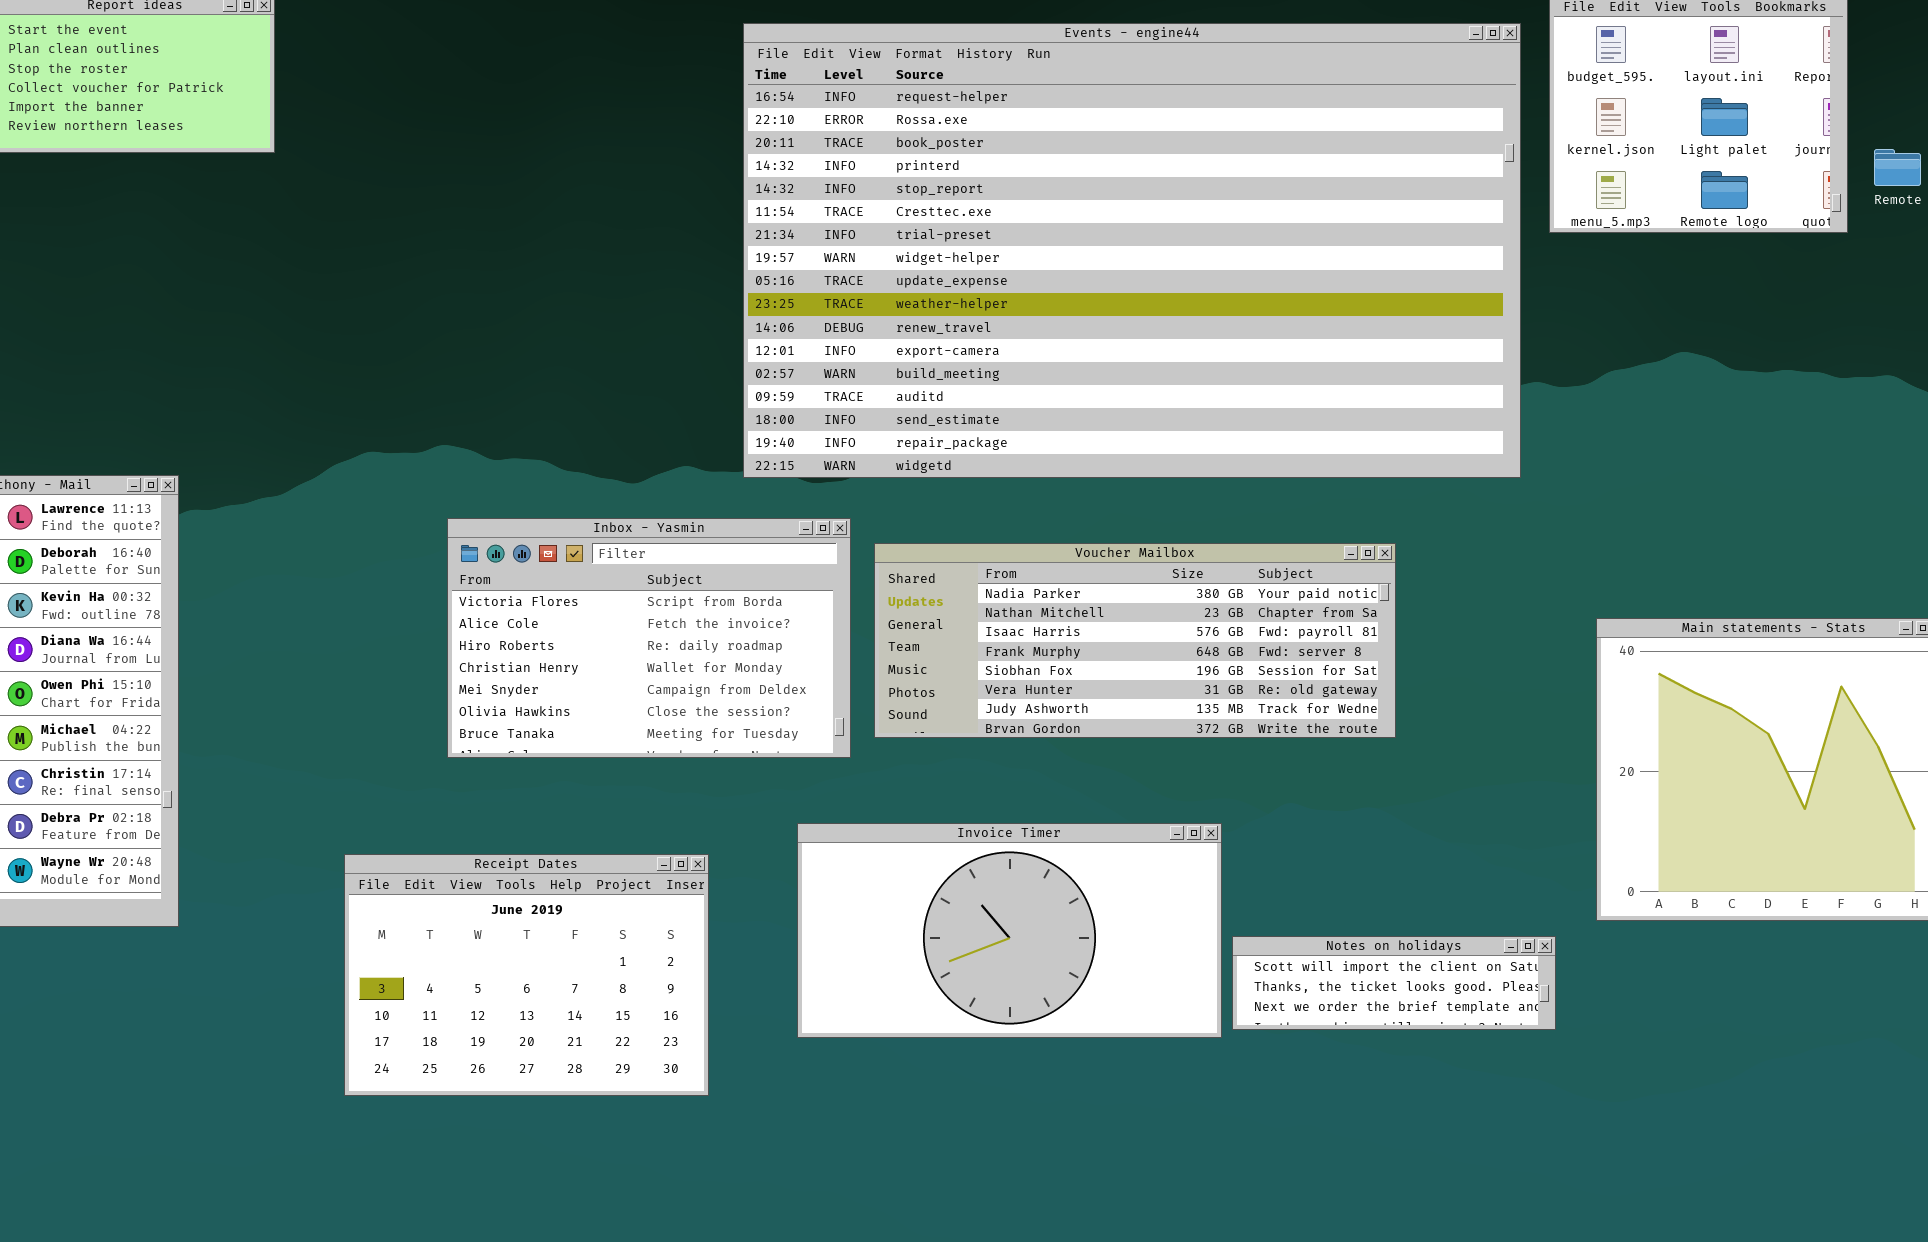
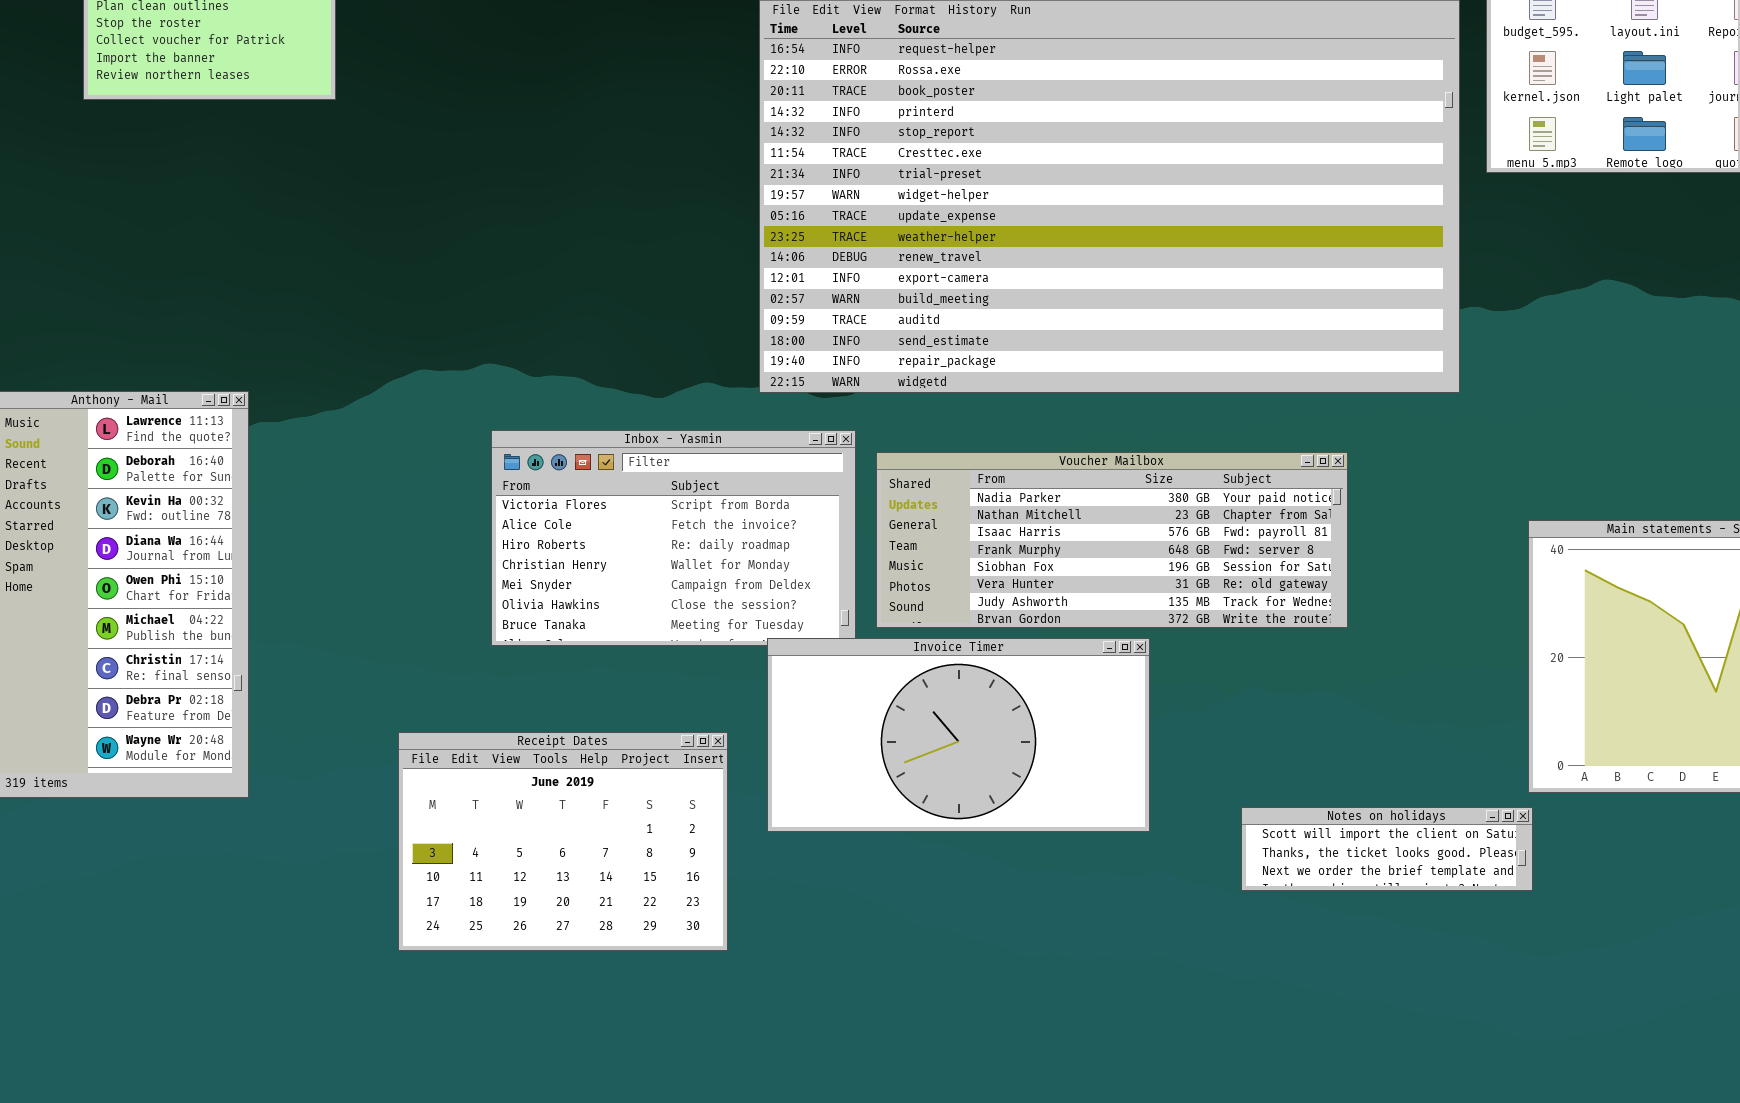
Invoice Timer: [797,823,1222,1038] -> [767,638,1150,832], moved
Notes on holidays: [1232,936,1556,1030] -> [1241,807,1533,891], moved

